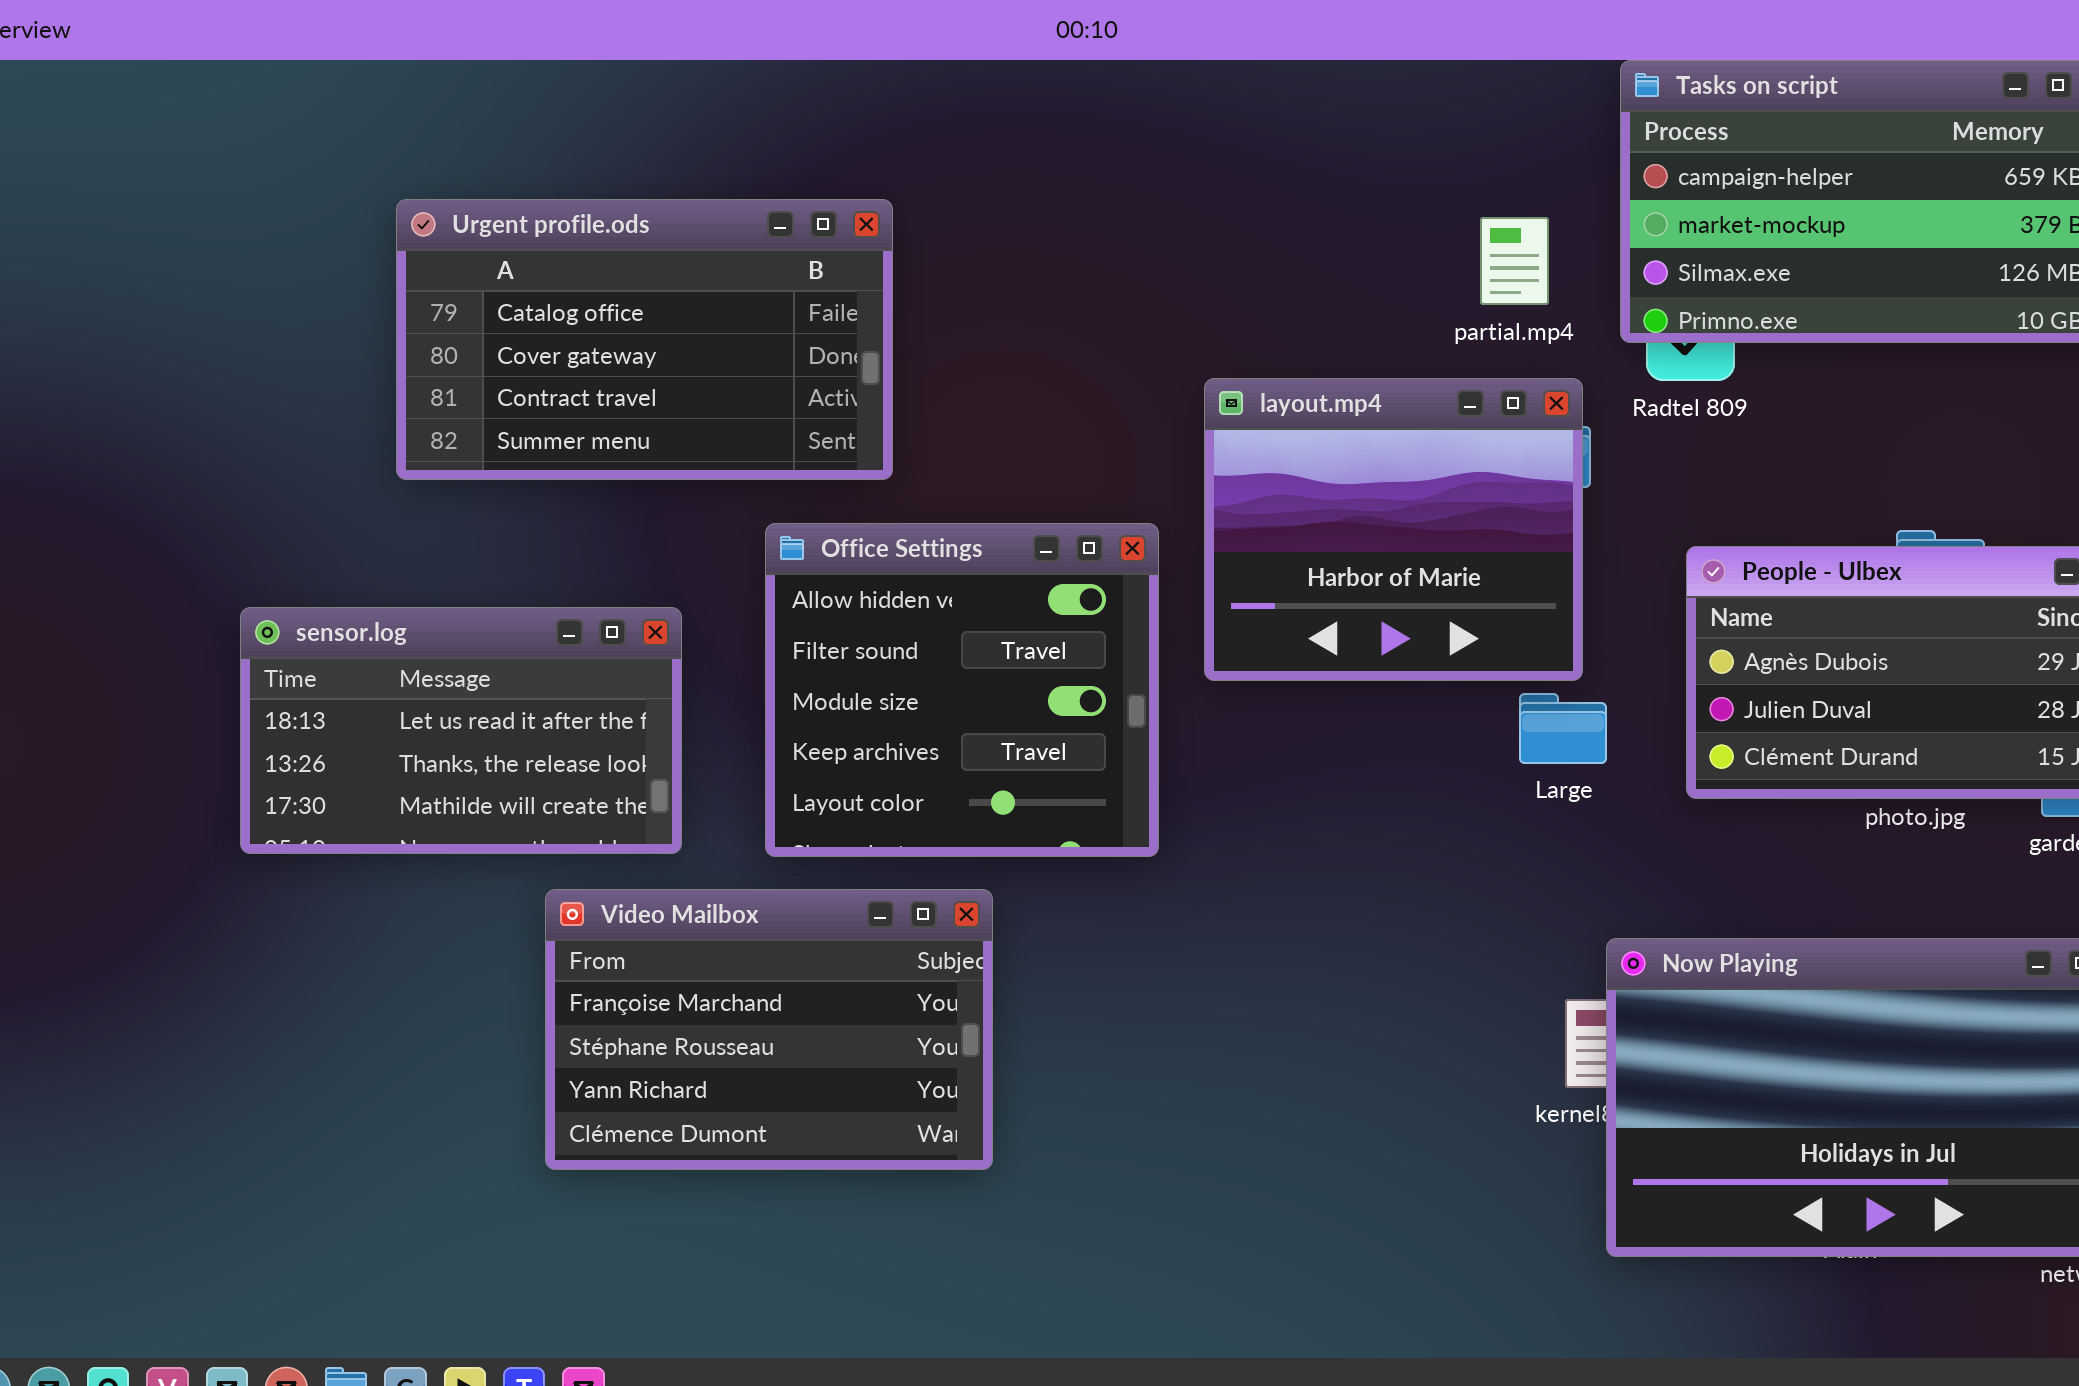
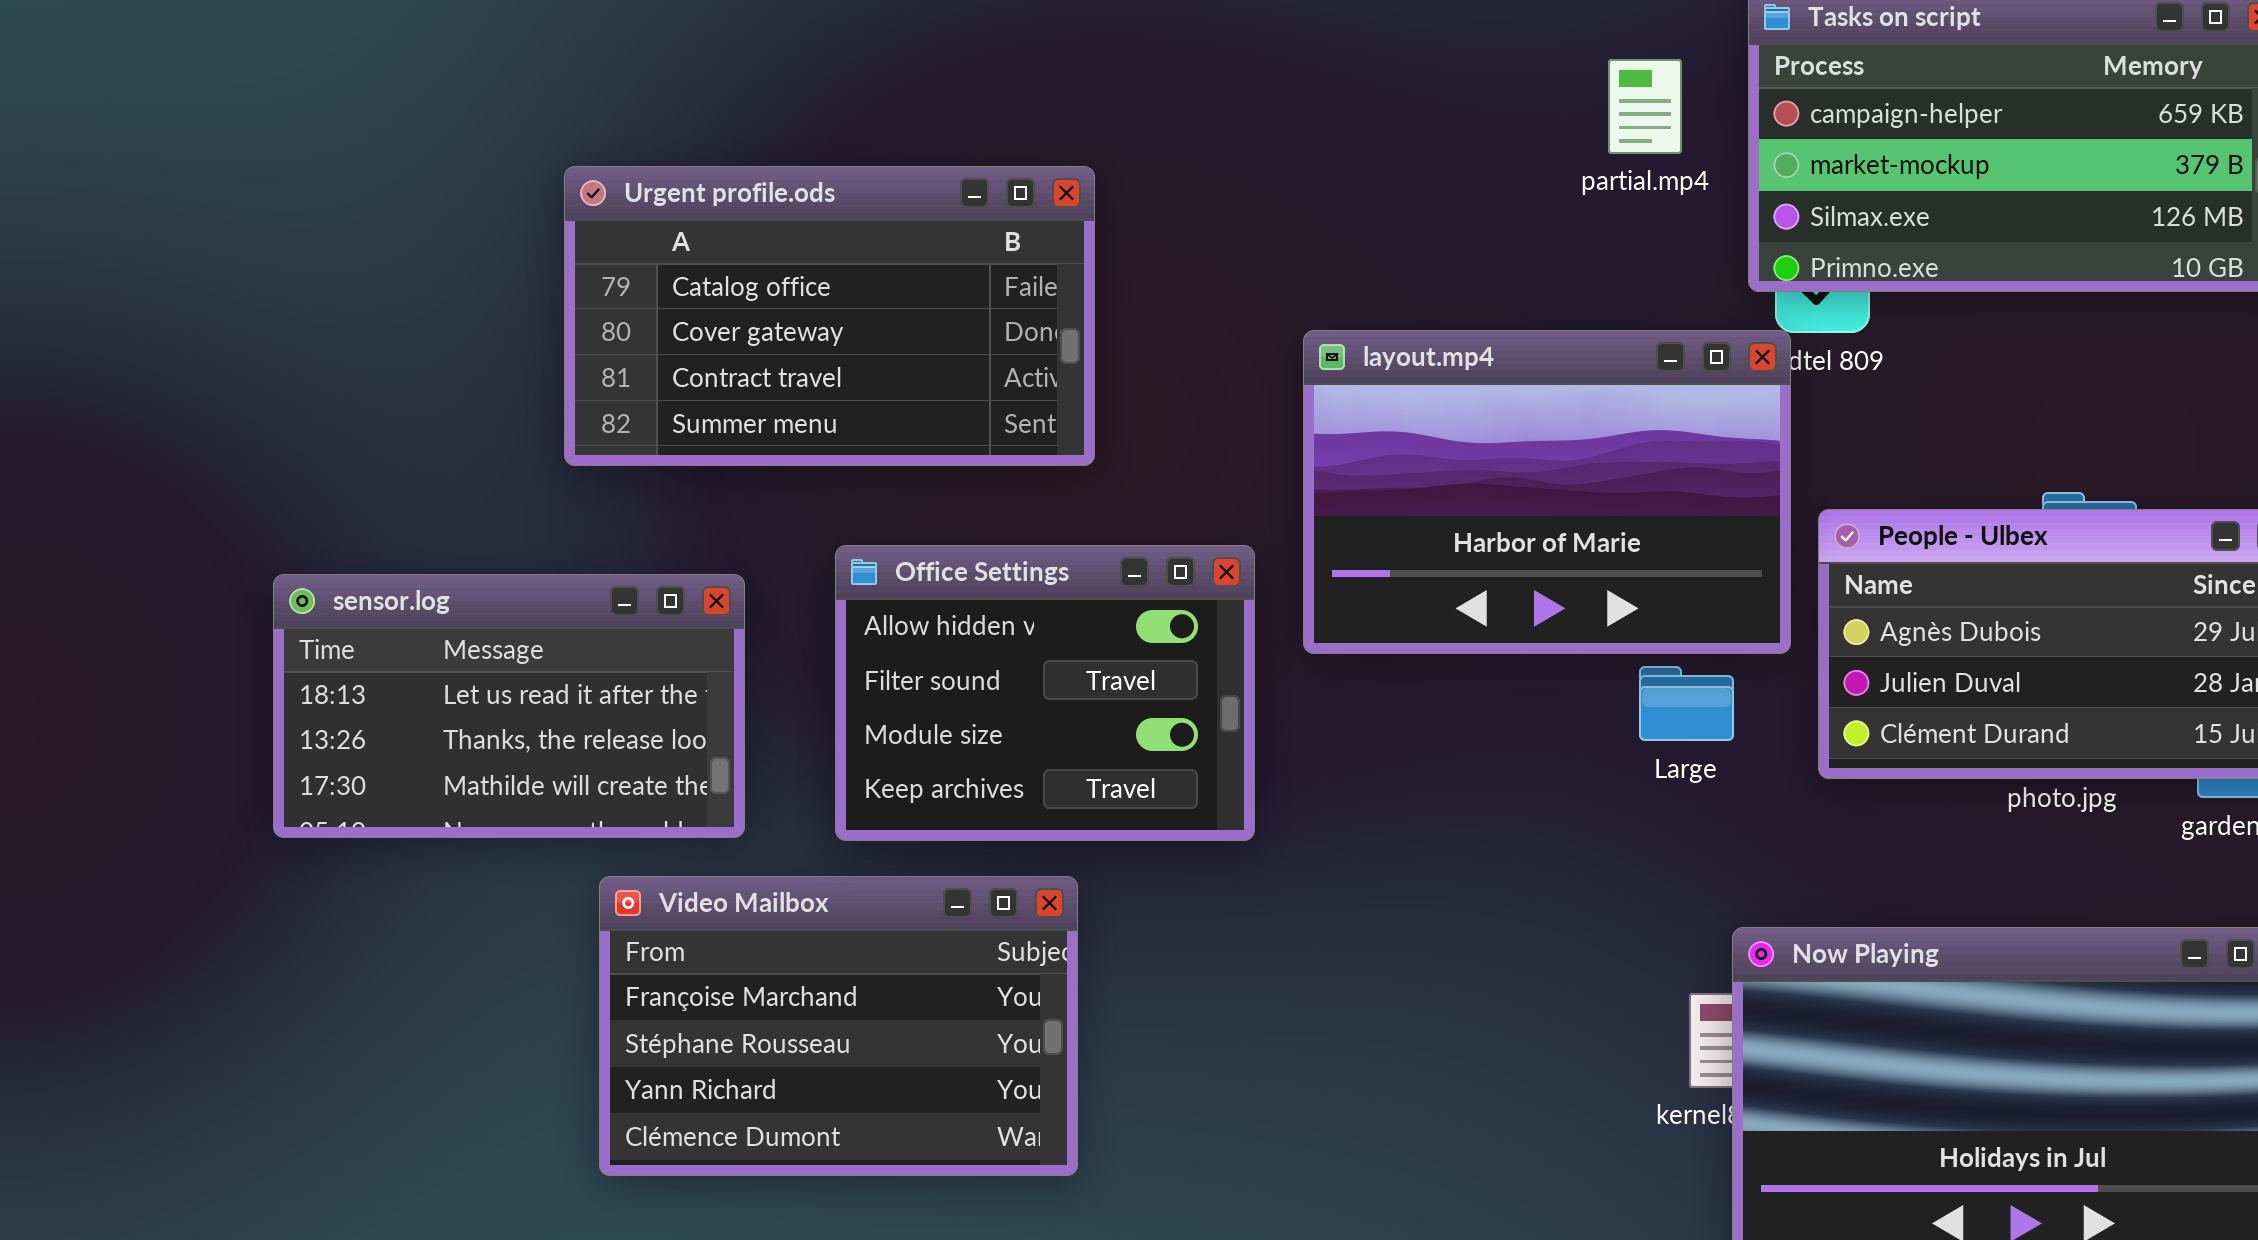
Urgent profile.ods: [396,199,893,480] -> [564,166,1095,466], moved
partial.mp4: [1480,217,1549,305] -> [1608,59,1682,154], moved
layout.mp4: [1204,378,1583,681] -> [1303,330,1791,654], resized
Office Settings: [765,523,1159,857] -> [835,545,1255,841], resized

